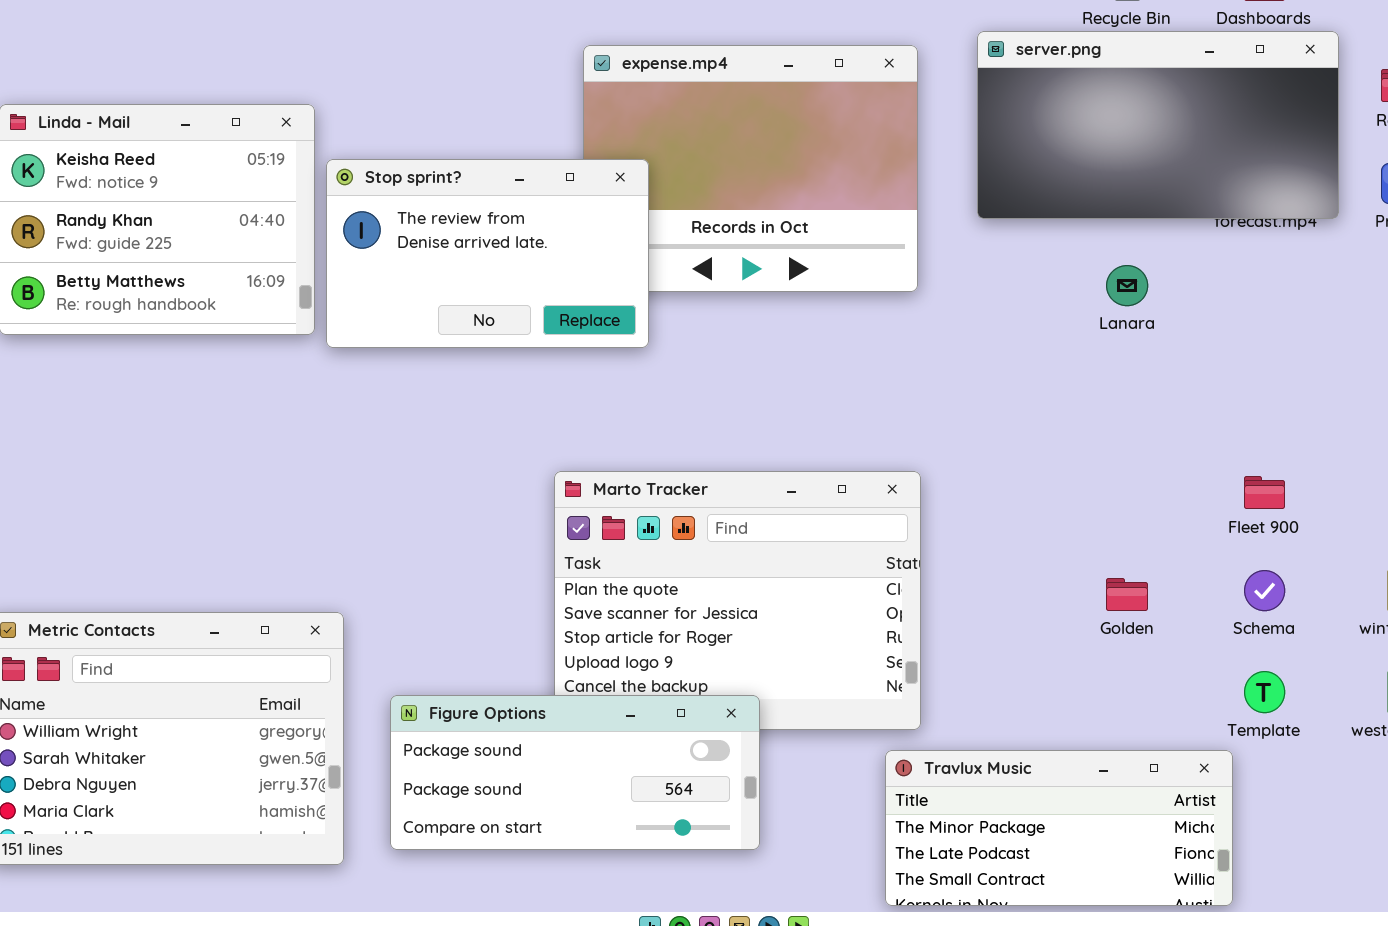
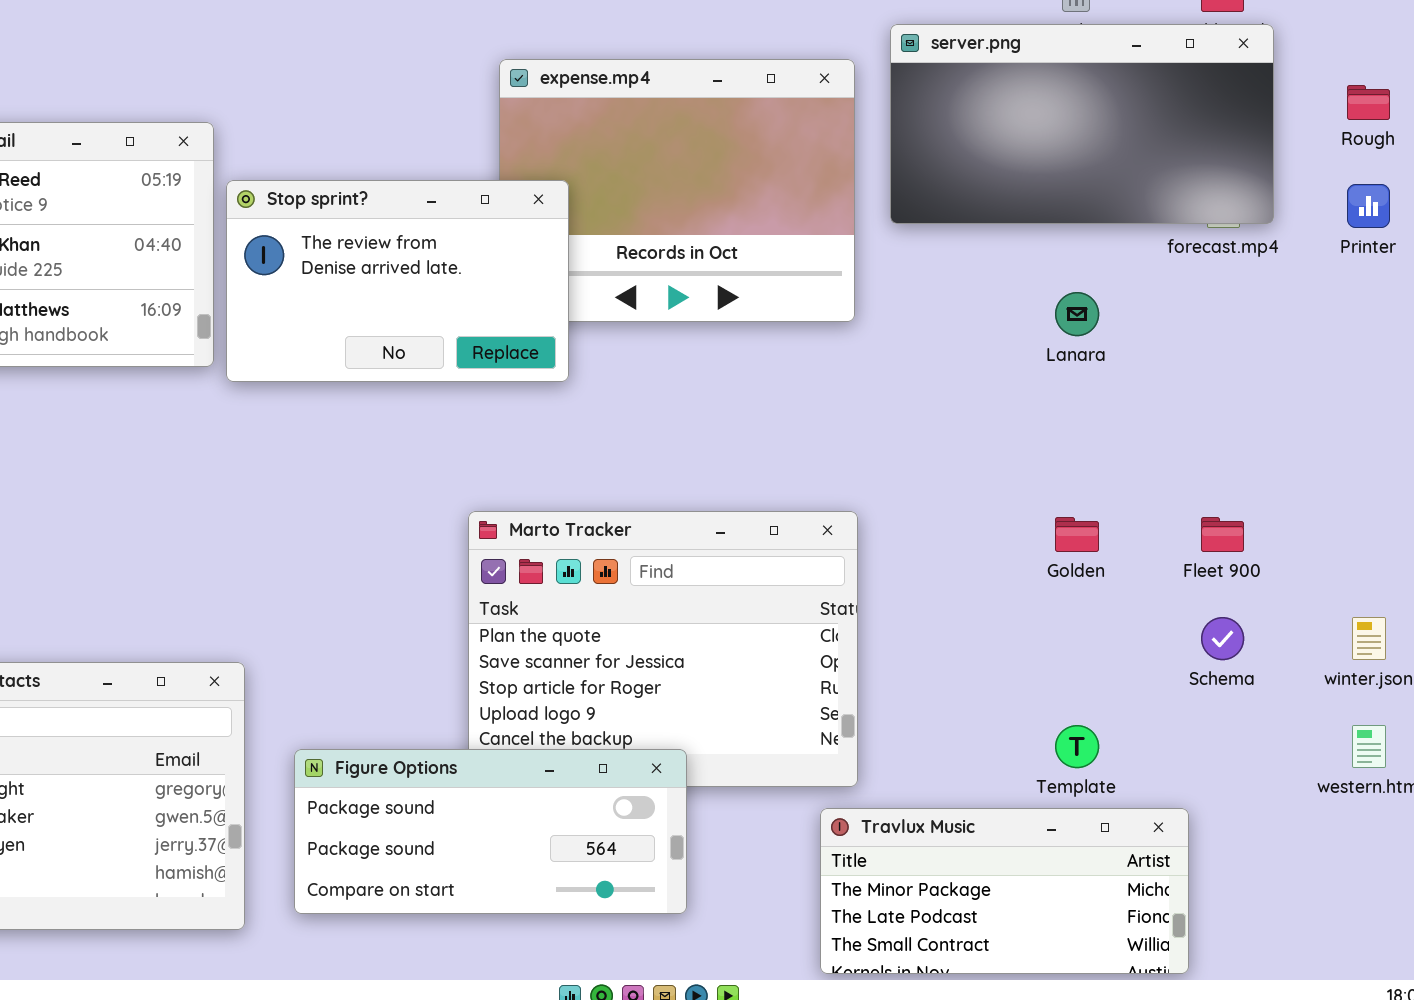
server.png: [977,31,1339,219] -> [890,24,1274,224], moved
Golden: [1106,578,1148,611] -> [1055,517,1099,552], moved
Template: [1244,671,1285,713] -> [1055,725,1099,768], moved

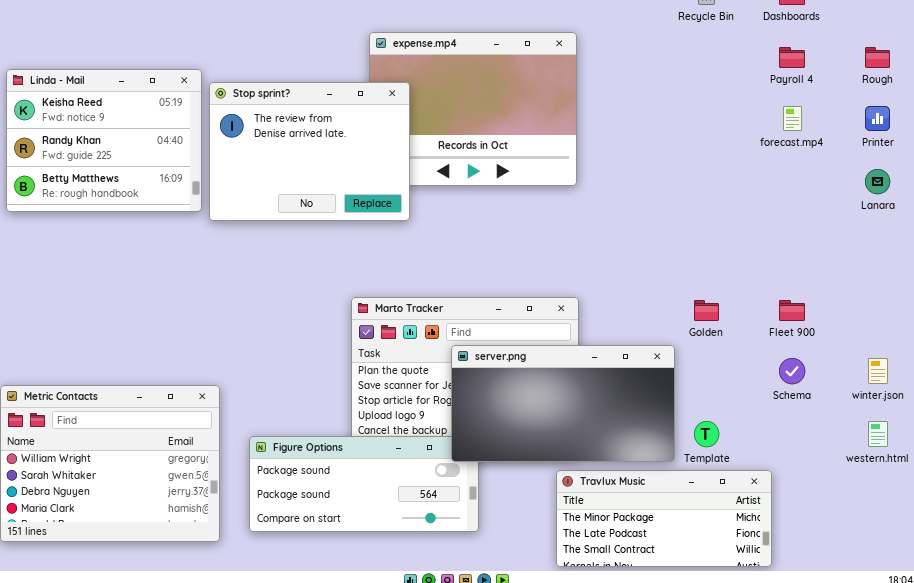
server.png: [890,24,1274,224] -> [451,345,675,462], moved
Stop sprint?: [226,180,569,382] -> [209,82,410,221], resized
Lanara: [1055,292,1099,336] -> [865,169,890,194], moved

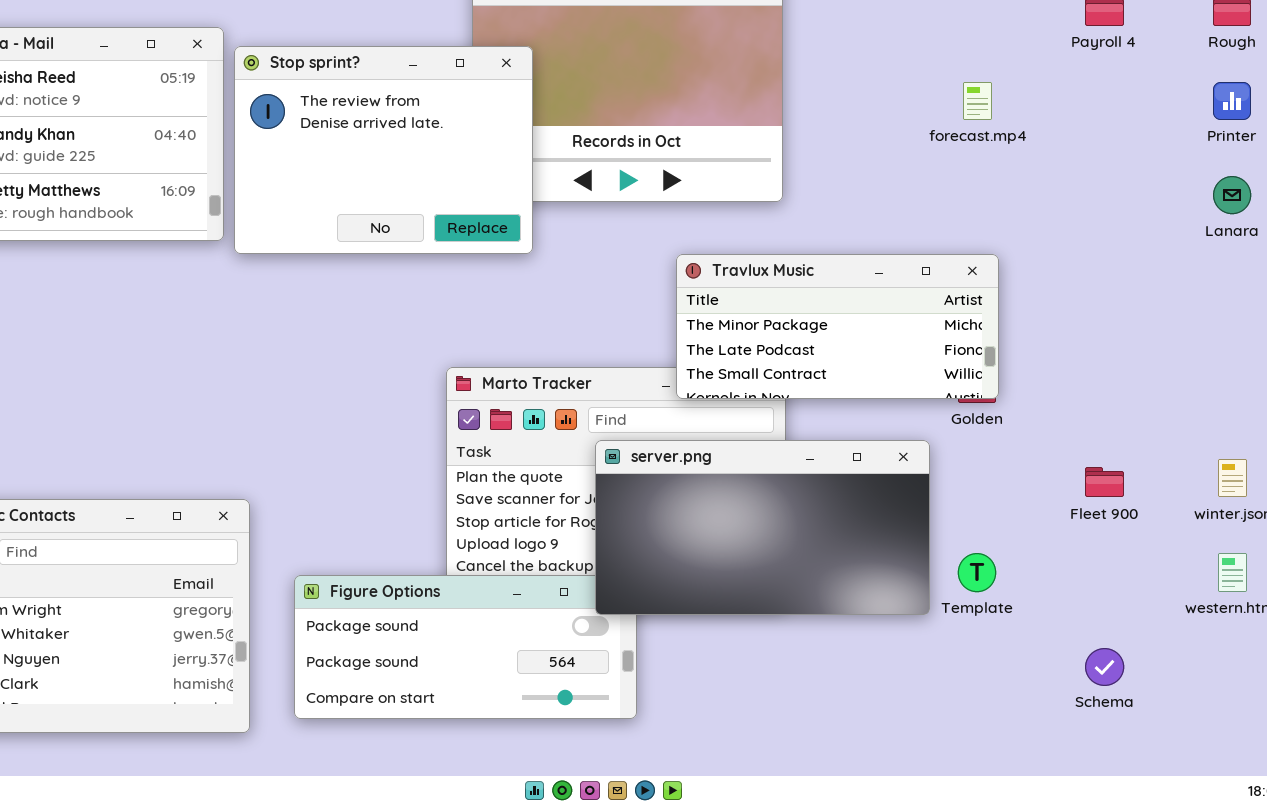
forecast.mp4: [783,106,802,131] -> [963,82,992,120], moved
Fleet 900: [779,300,805,321] -> [1085,467,1124,497], moved
Schema: [779,358,805,384] -> [1085,648,1124,686], moved
Travlux Music: [556,470,772,567] -> [676,254,999,399], moved

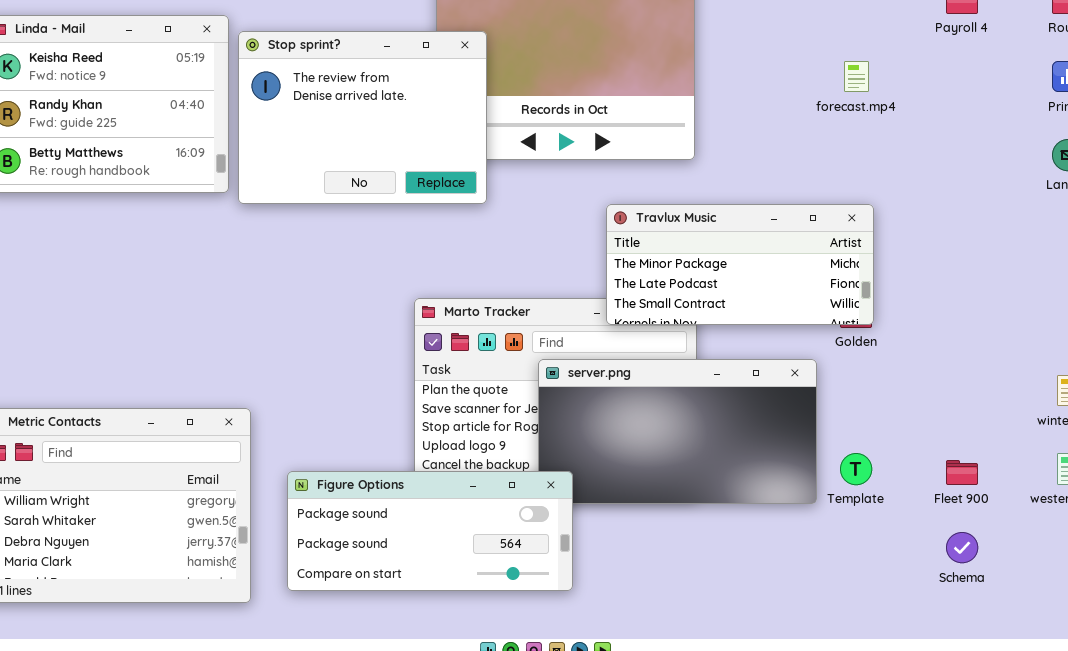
Fleet 900: [1085,467,1124,497] -> [946,460,978,485], moved
Figure Options: [294,575,637,719] -> [287,471,573,591], raised

